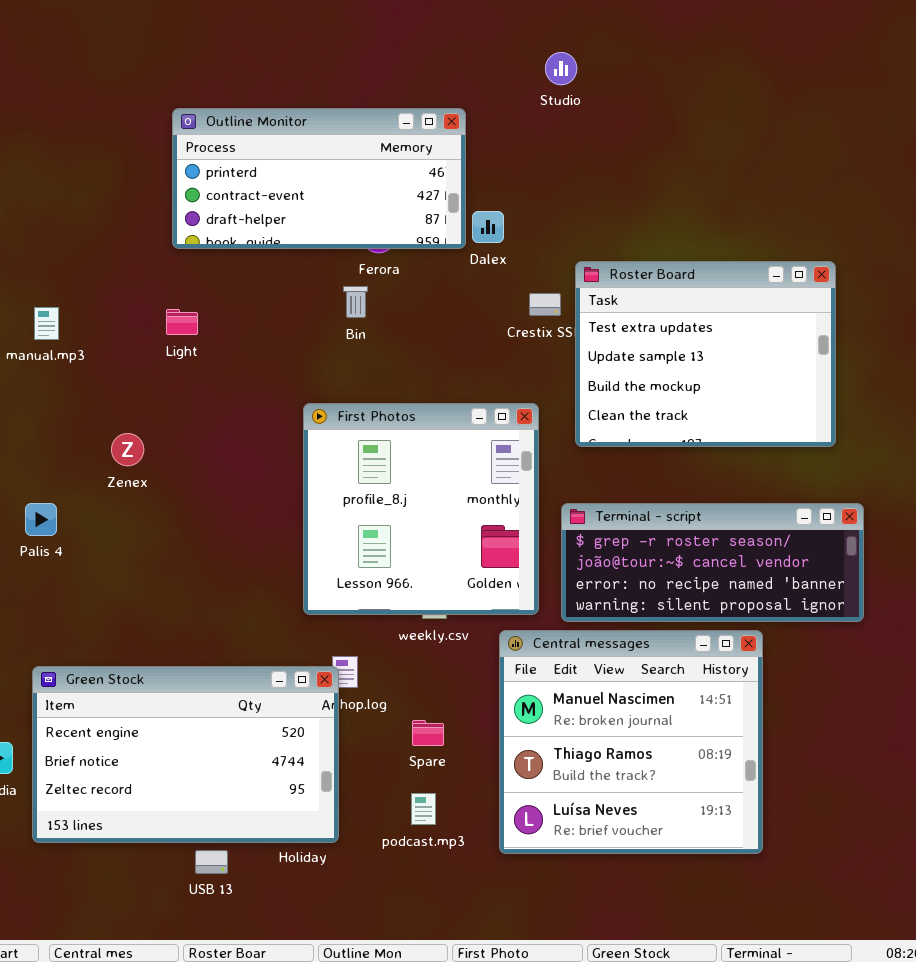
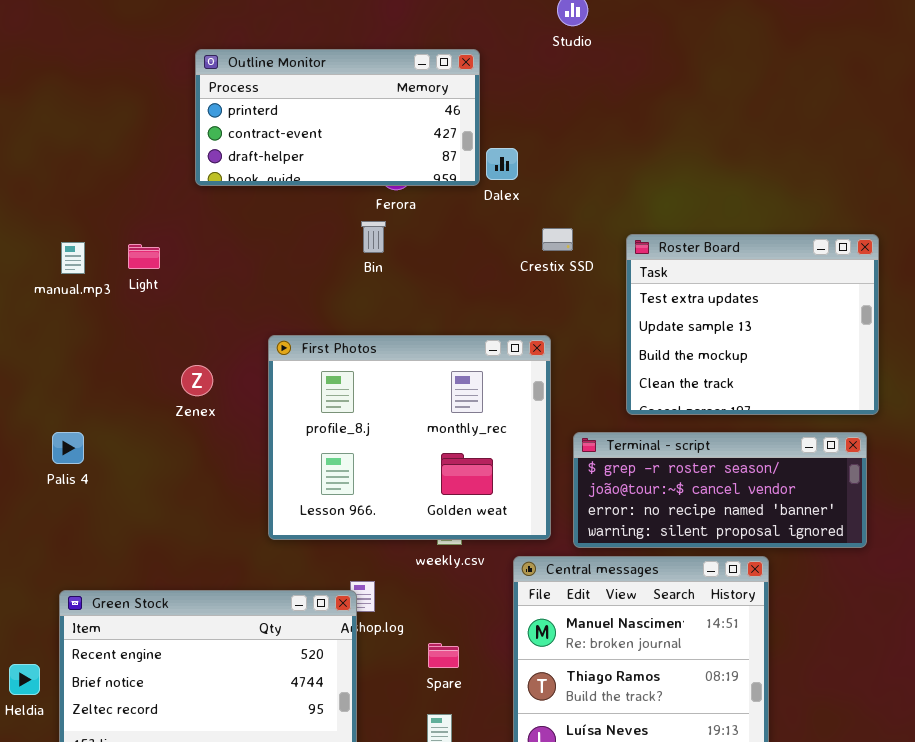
Roster Board: [575,261,836,447] -> [626,234,879,415], moved
Light: [166,309,198,335] -> [128,244,160,269], moved
First Photos: [303,403,539,615] -> [268,335,551,540], resized
Zenex: [111,433,144,466] -> [181,365,213,396], moved

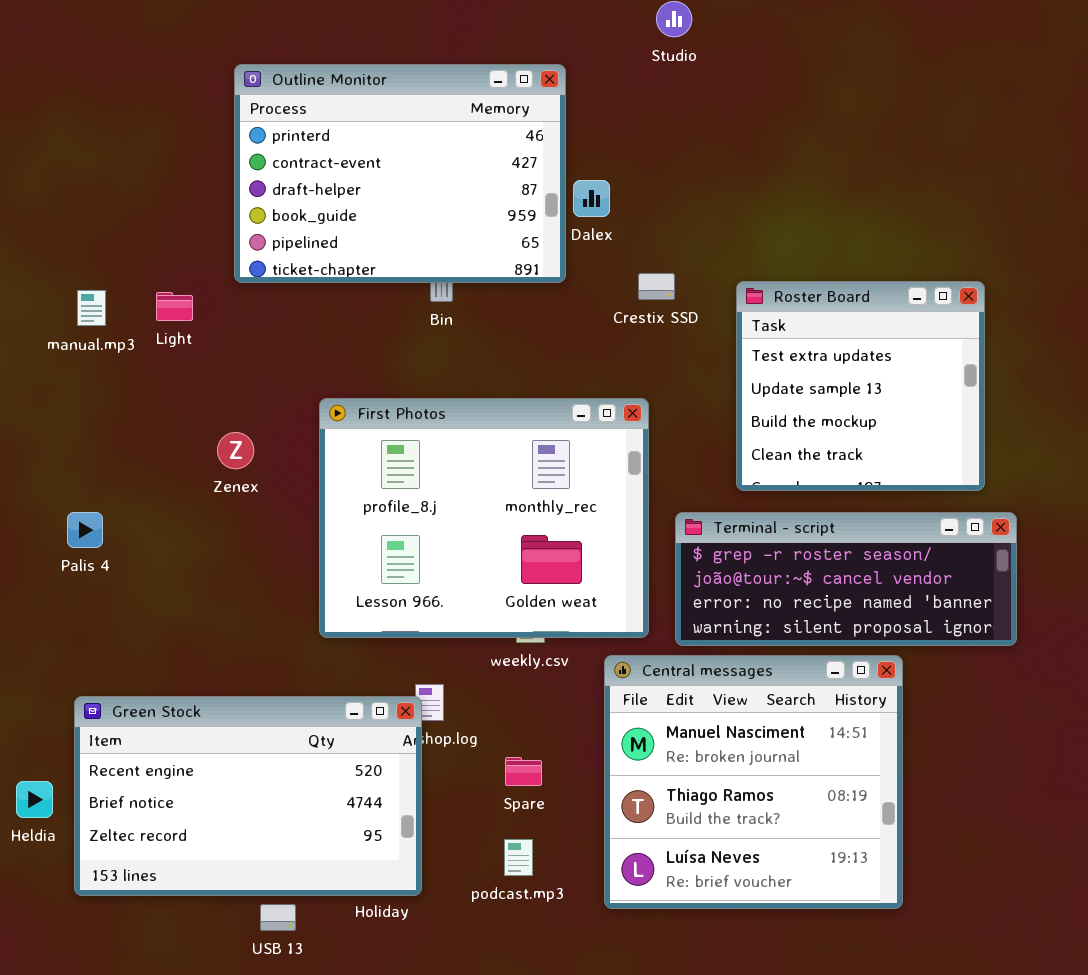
Outline Monitor: [195,49,480,186] -> [234,64,566,283], resized
Roster Board: [626,234,879,415] -> [736,281,985,491], resized

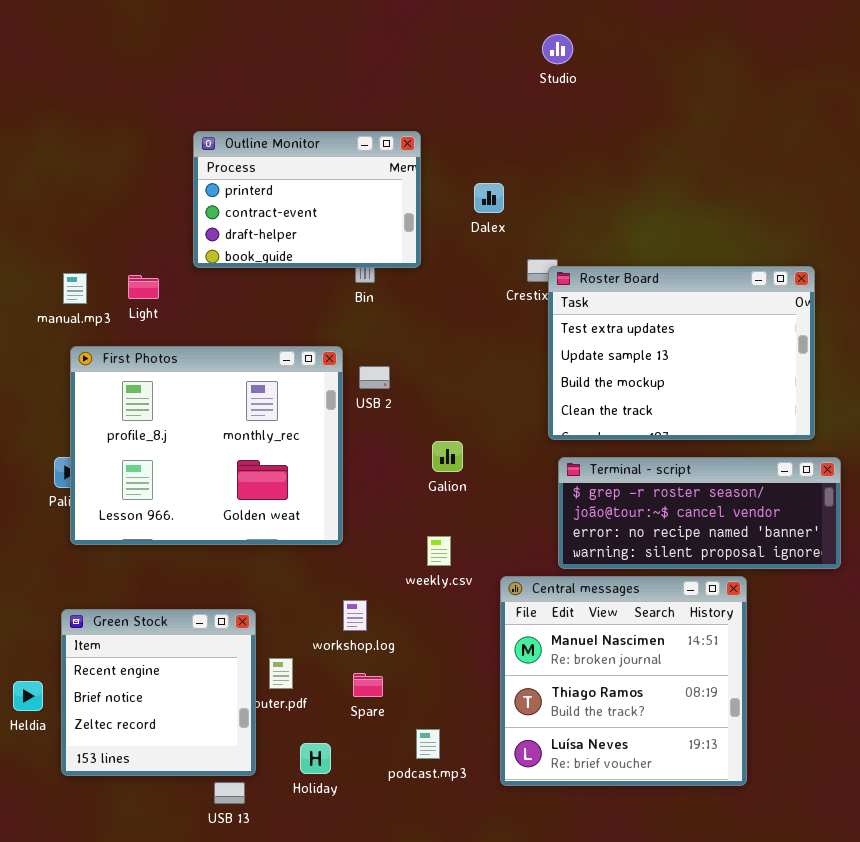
Outline Monitor: [234,64,566,283] -> [193,131,421,268], resized
Roster Board: [736,281,985,491] -> [548,266,815,440], resized
First Photos: [319,398,649,638] -> [70,346,343,545], moved
Green Stock: [74,696,422,896] -> [61,609,256,776], resized
Spare: [505,757,542,786] -> [353,673,383,697], moved

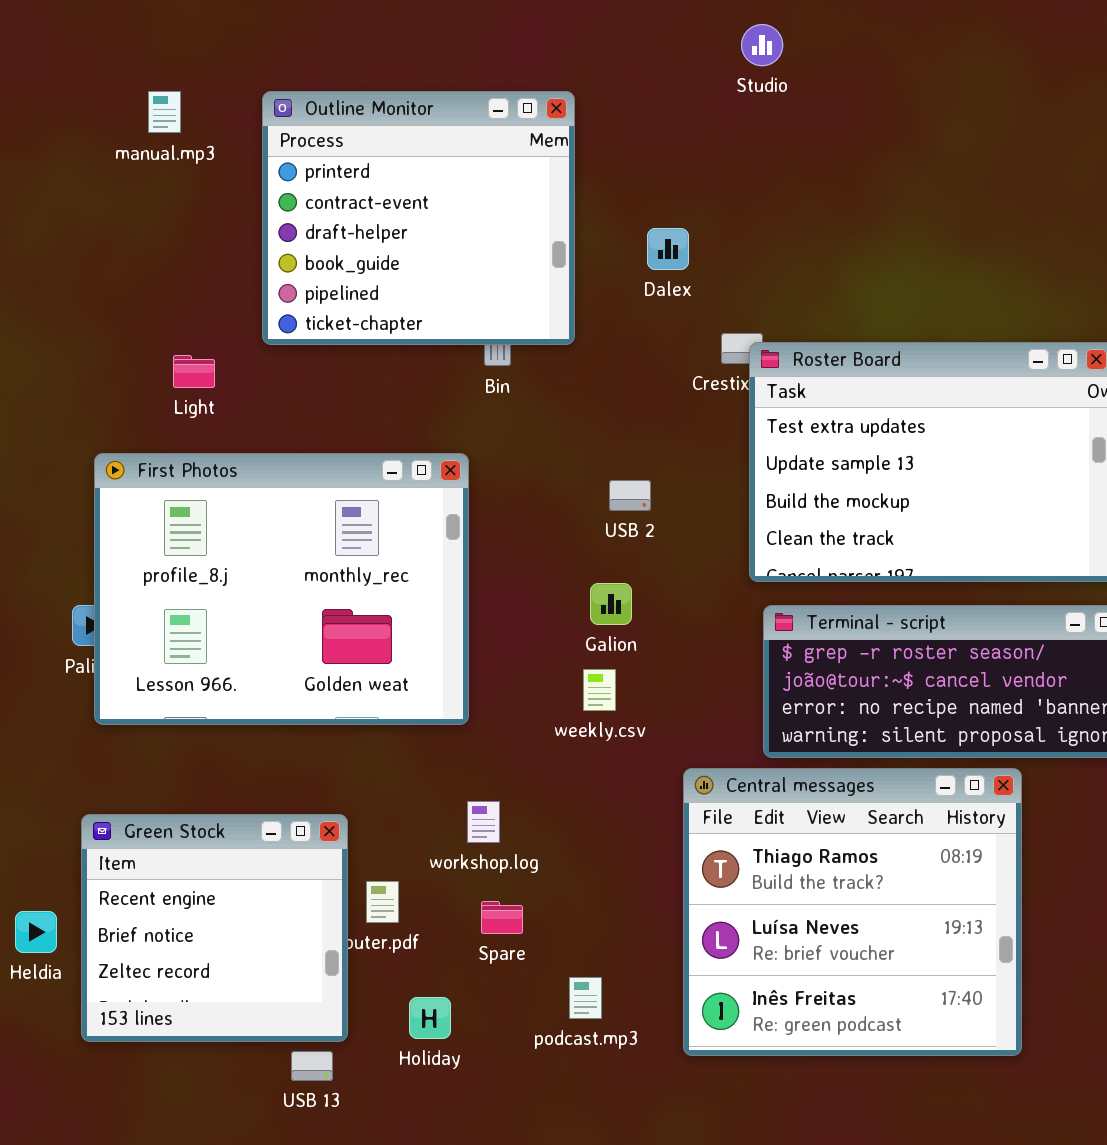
Outline Monitor: [193,131,421,268] -> [262,91,575,345], resized
manual.mp3: [63,273,87,304] -> [148,91,181,133], moved
USB 2: [359,366,390,389] -> [609,480,651,511], moved
weekly.csv: [427,536,451,566] -> [583,669,616,711], moved
Central messages: [500,576,747,786] -> [683,768,1022,1056], scrolled down 1 row

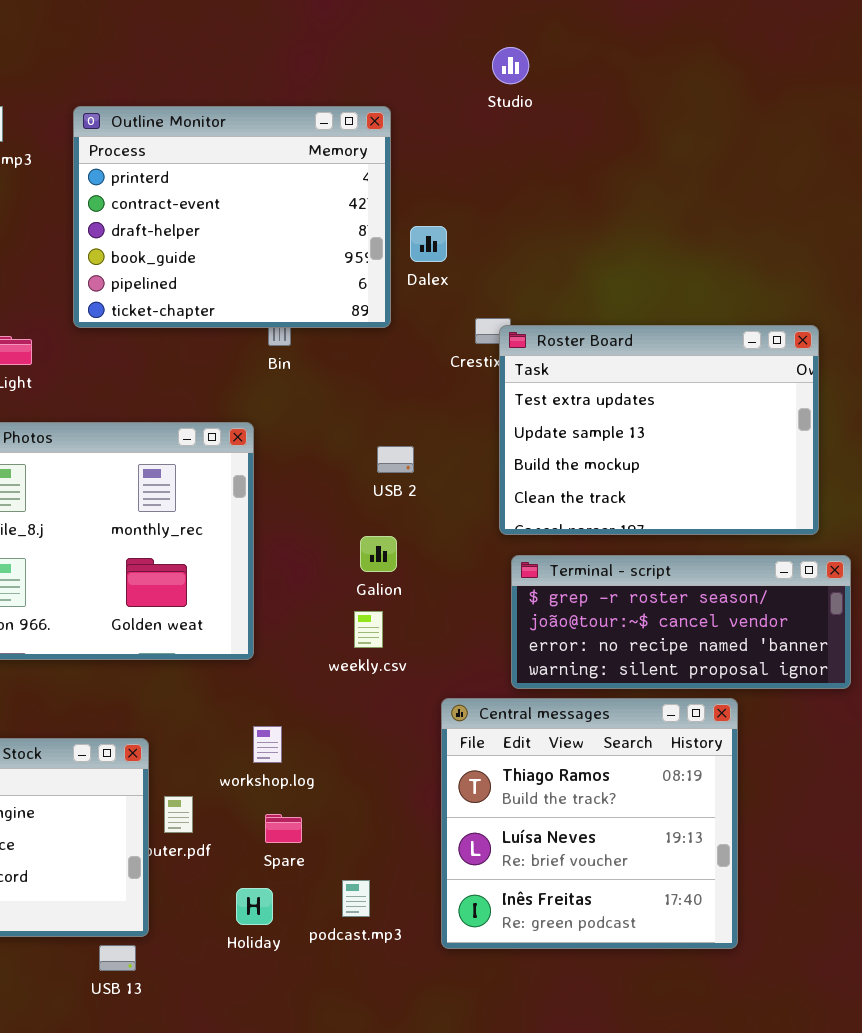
Outline Monitor: [262,91,575,345] -> [73,106,391,328], resized
Holiday: [409,997,451,1039] -> [236,888,273,925], moved

